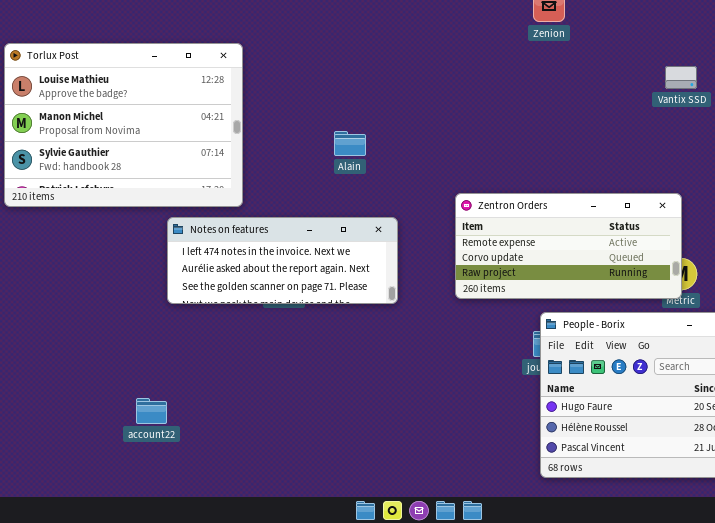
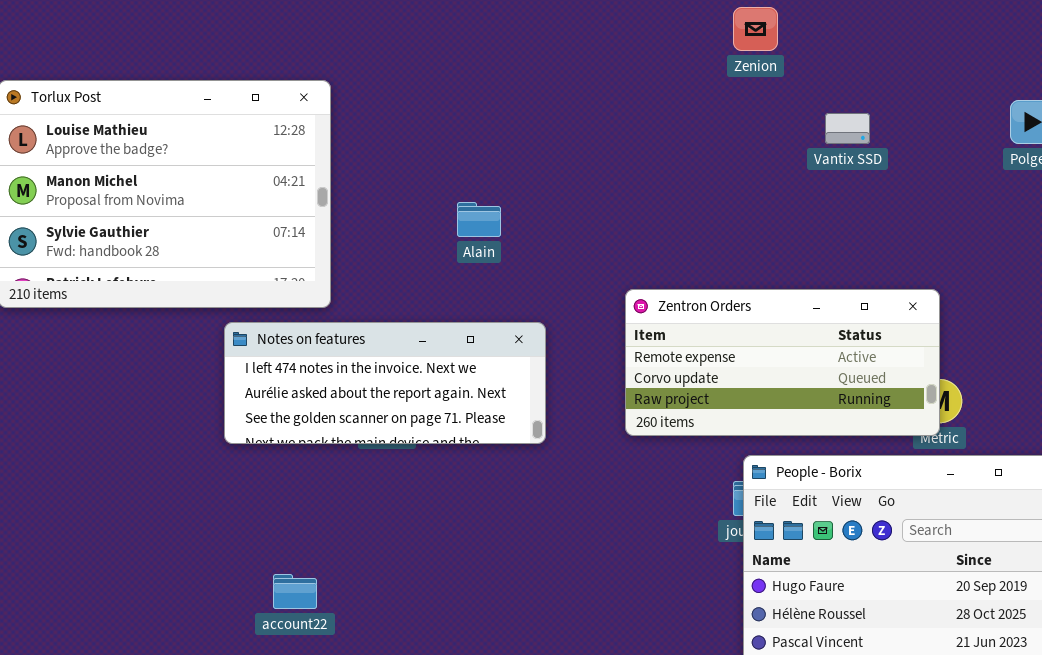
Vantix SSD: [665,66,697,89] -> [825,113,870,144], moved
account22: [136,398,167,424] -> [273,574,317,609], moved

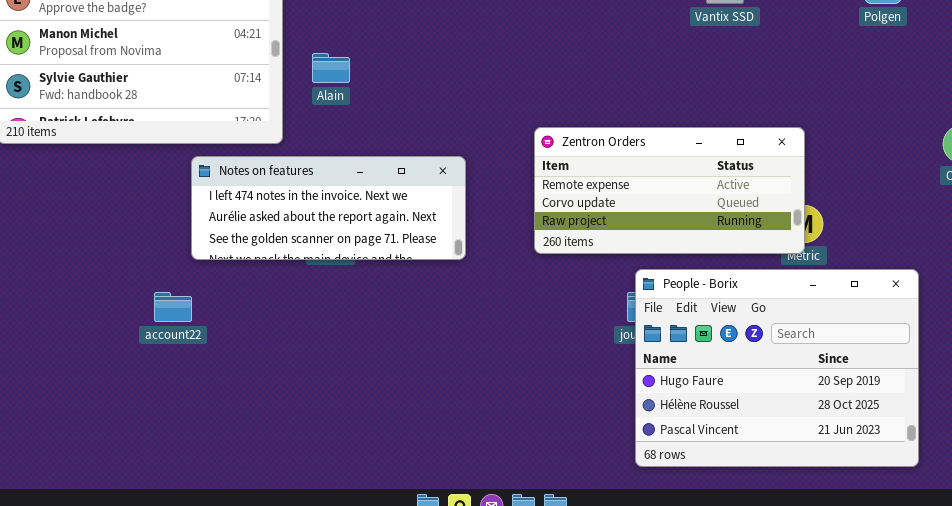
Alain: [457,202,501,237] -> [312,53,350,83], moved
account22: [273,574,317,609] -> [154,292,192,322], moved

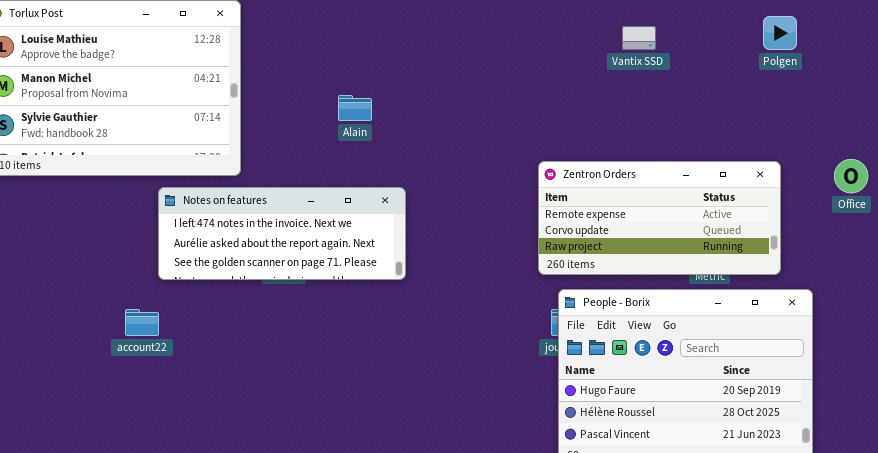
Alain: [312,53,350,83] -> [338,95,372,121], moved
Zentron Orders: [534,127,805,254] -> [538,161,781,275], moved

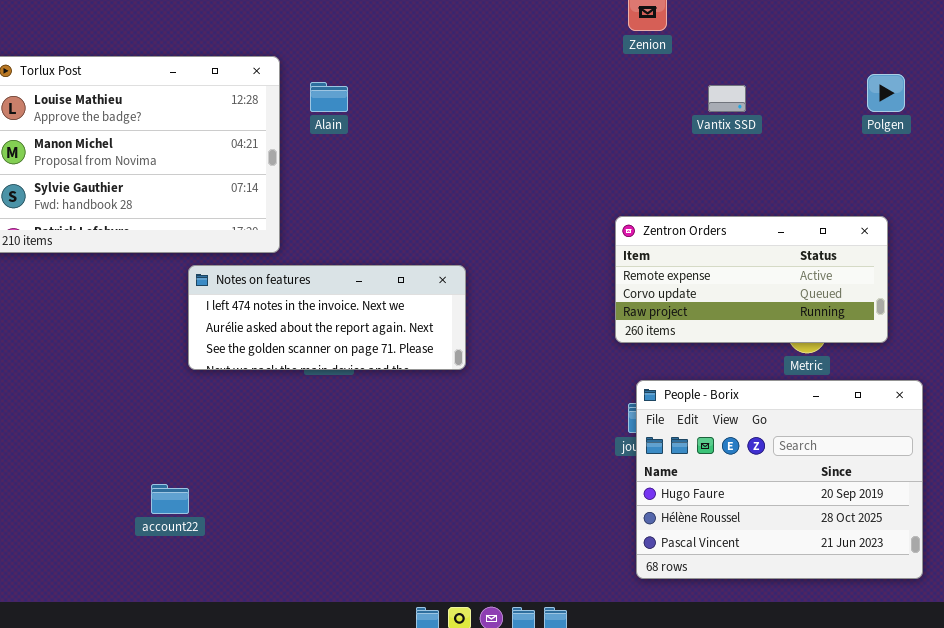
Alain: [338,95,372,121] -> [310,82,348,112], moved
Zentron Orders: [538,161,781,275] -> [615,216,888,343], moved
account22: [125,309,159,336] -> [151,484,189,514], moved

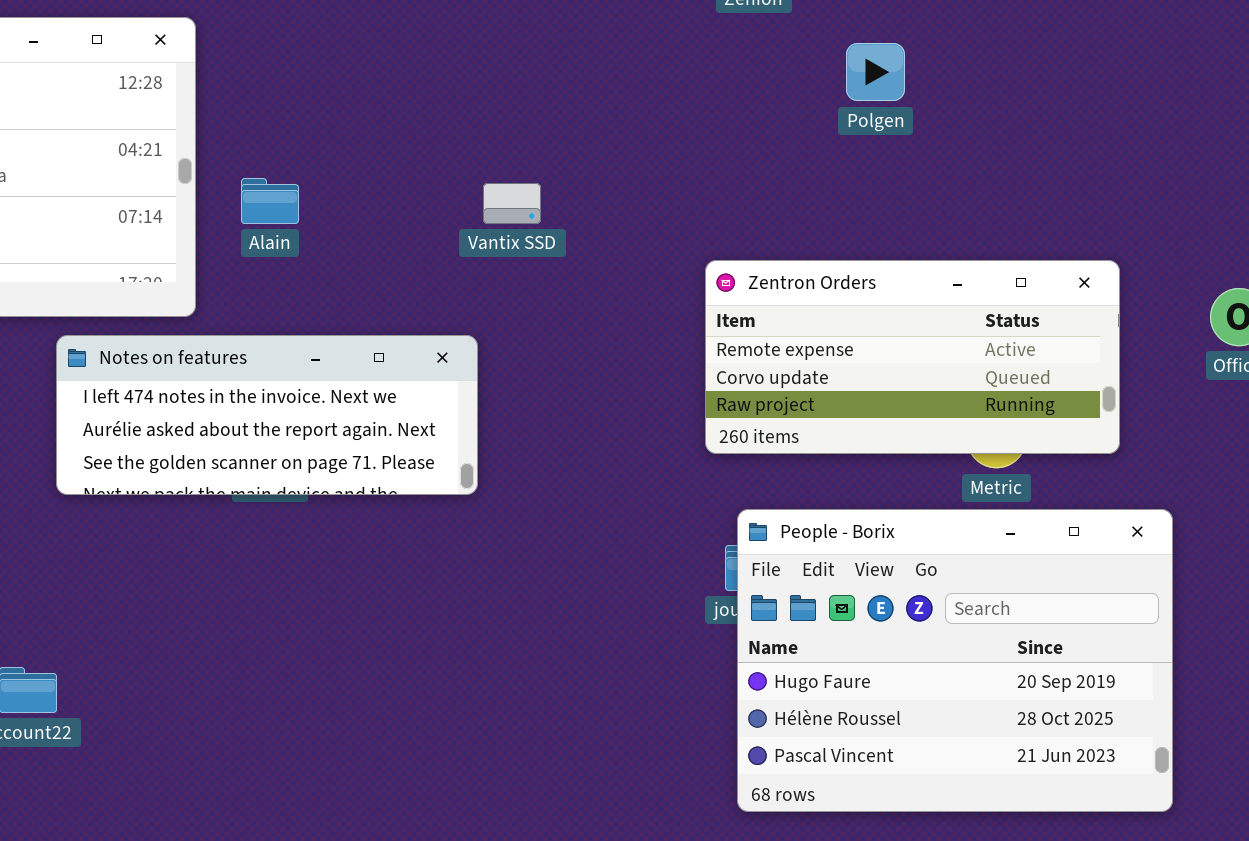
Polgen: [867,74,905,112] -> [846,43,905,101], moved
Alain: [310,82,348,112] -> [241,178,299,224], moved
Vantix SSD: [708,85,746,112] -> [483,183,541,224], moved

